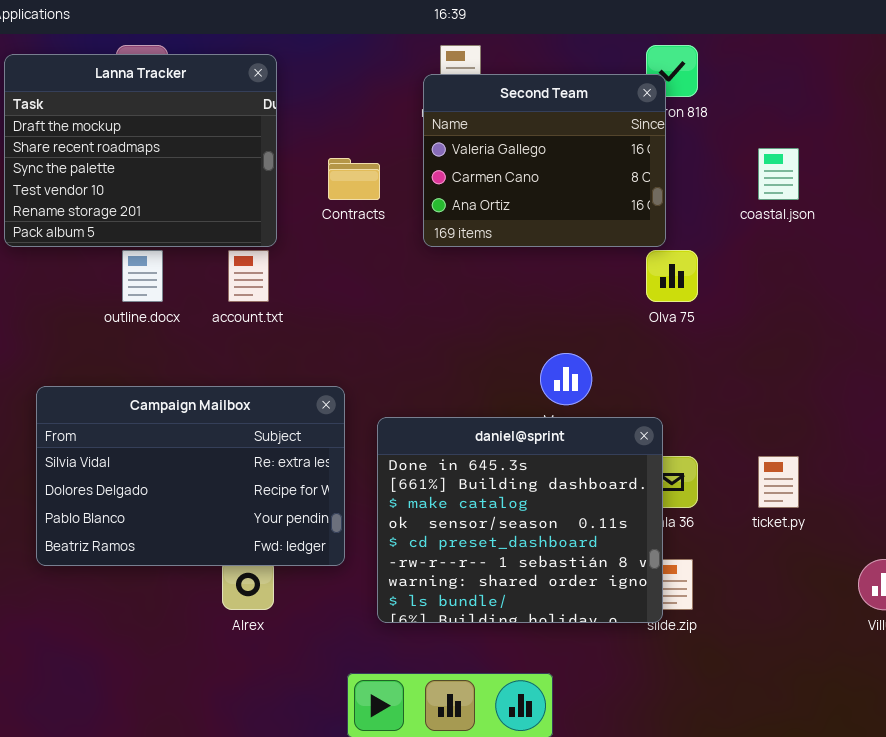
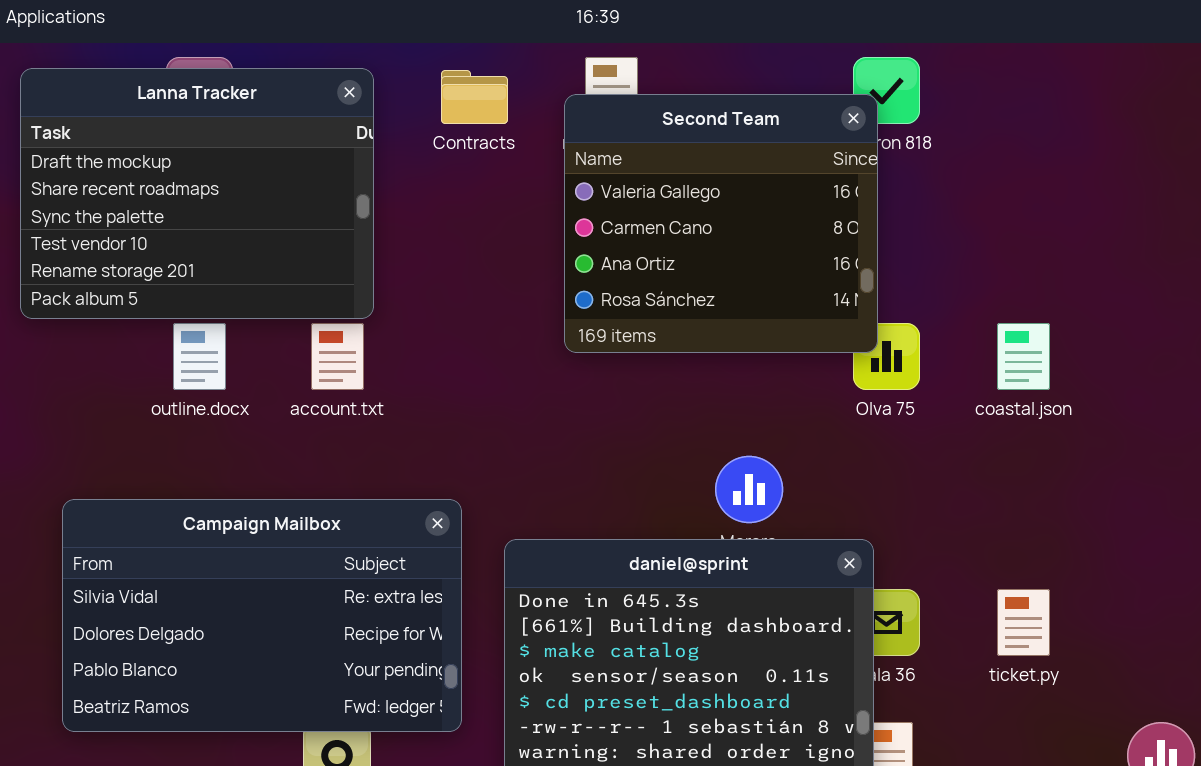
Second Team: [423,74,666,247] -> [564,94,878,353], resized
coastal.json: [758,148,799,200] -> [997,323,1050,390], moved
Contracts: [328,158,380,200] -> [441,70,508,124], moved

